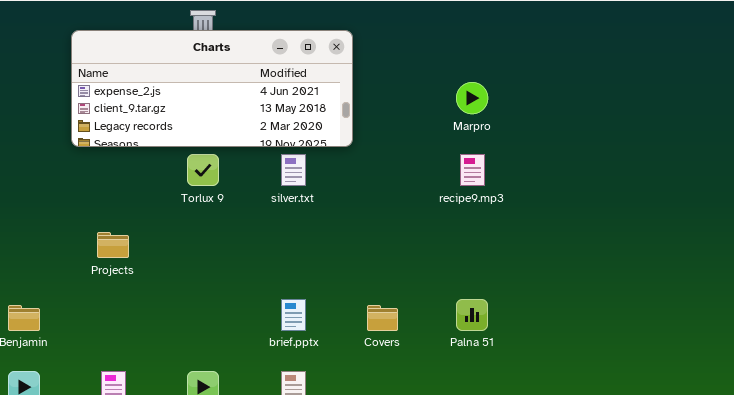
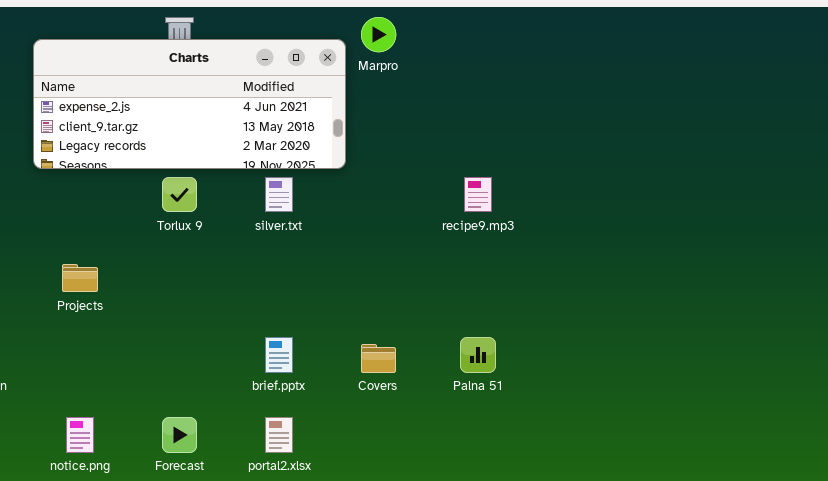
Marpro: [456,82,488,114] -> [361,17,396,52], moved

